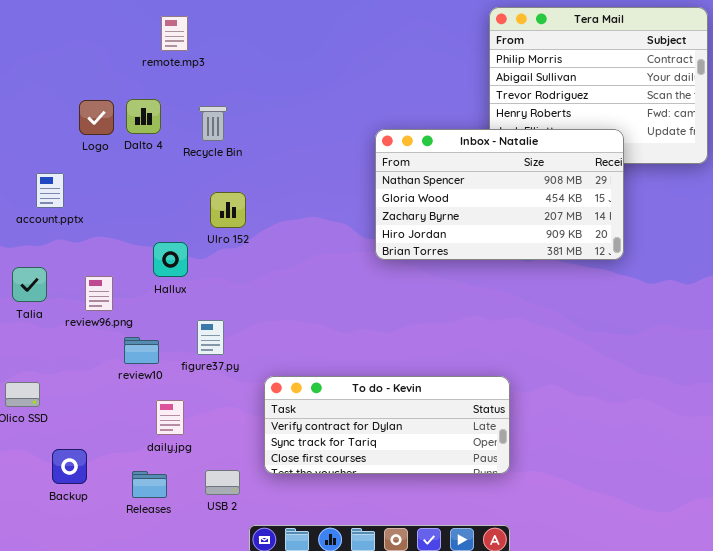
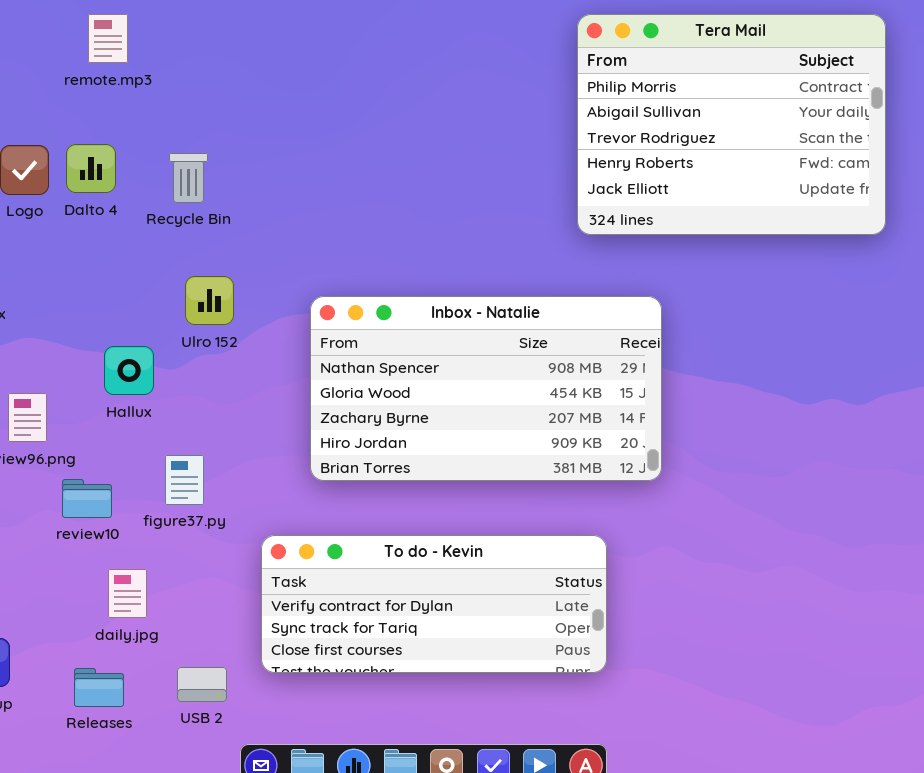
remote.mp3: [161,16,188,51] -> [88,14,128,63], moved
Inbox - Natalie: [375,129,624,260] -> [310,296,662,481], moved

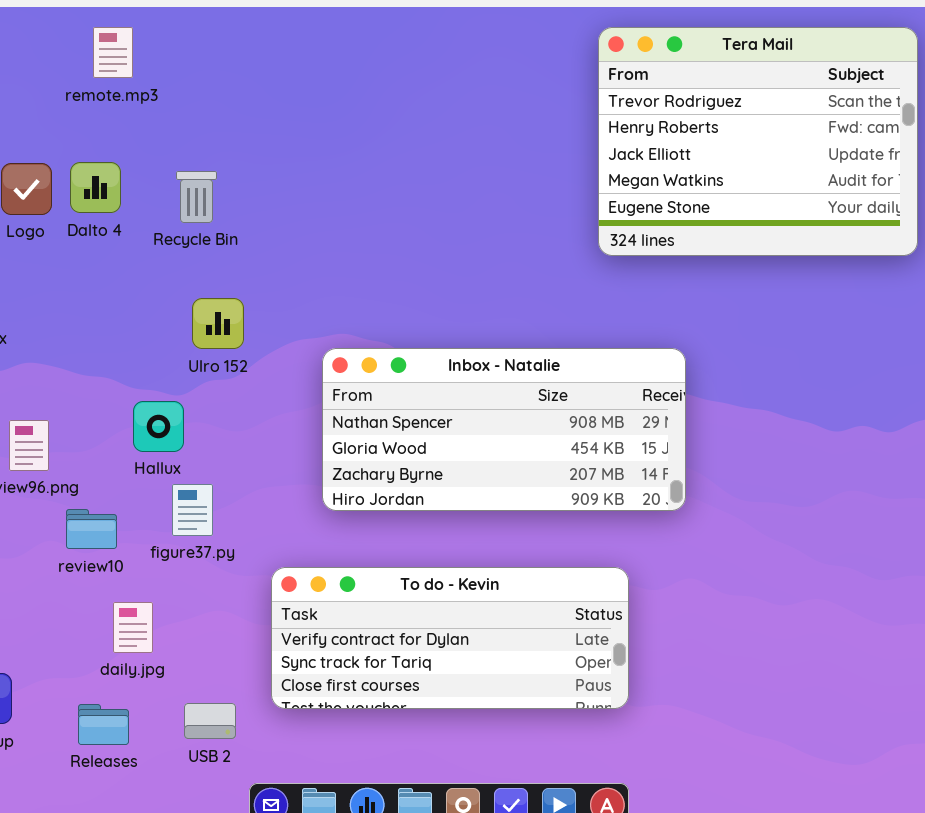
Tera Mail: [577,14,886,235] -> [598,27,918,256], scrolled down 2 rows
Inbox - Natalie: [310,296,662,481] -> [322,348,686,511], resized
Hallux: [104,346,154,395] -> [133,401,184,452], moved

